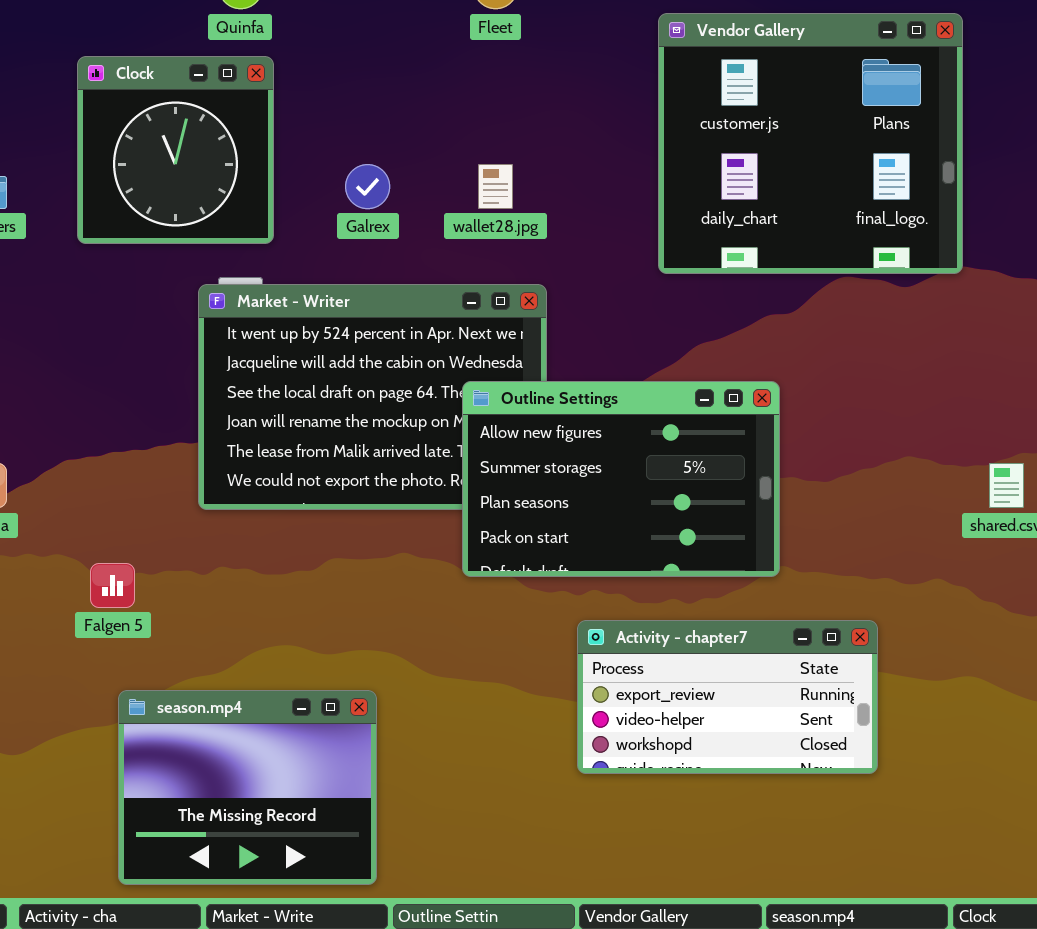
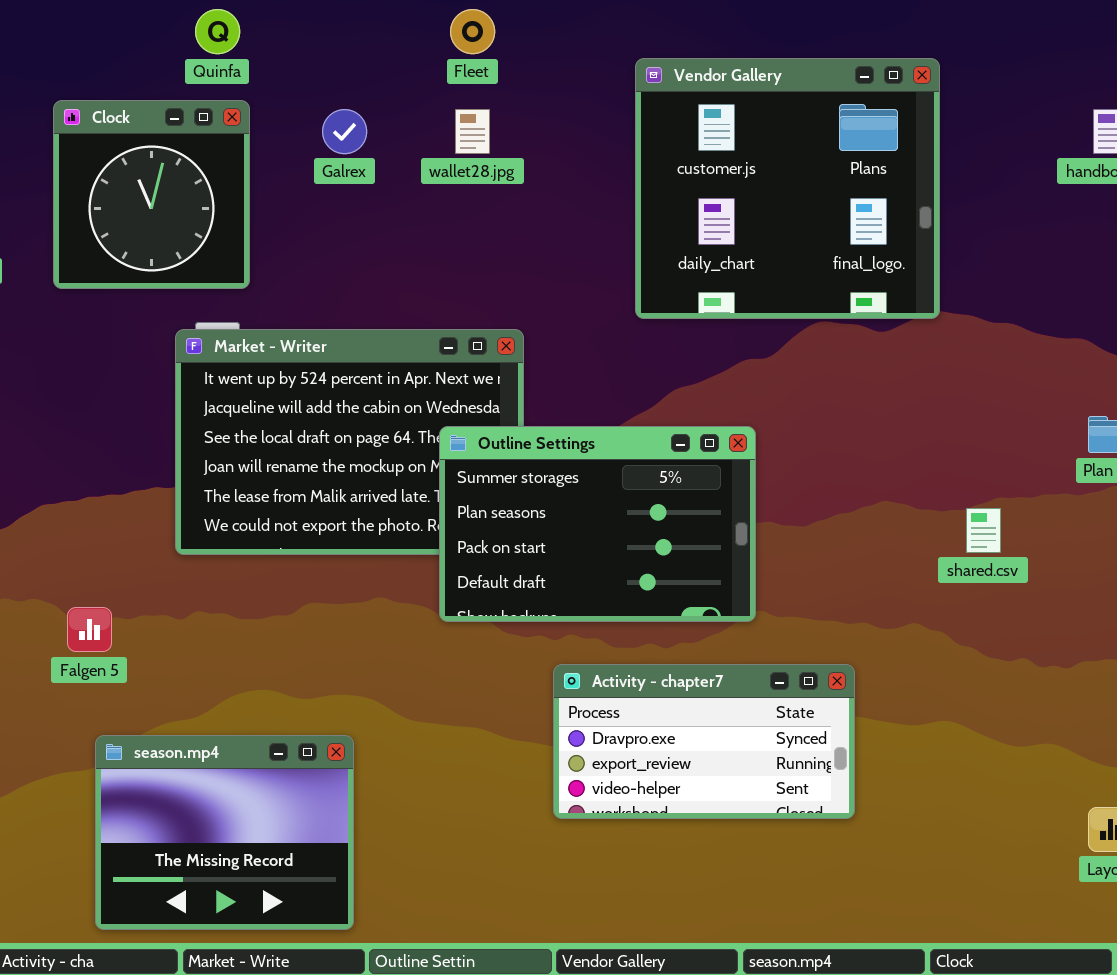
Galrex: [345,164,390,209] -> [322,109,367,154], moved
wallet28.jpg: [478,164,513,209] -> [455,109,490,154], moved
Outline Settings: [462,381,780,577] -> [439,426,756,622], scrolled down 1 row
Activity - chapter7: [577,620,878,774] -> [553,664,855,819], scrolled up 1 row

